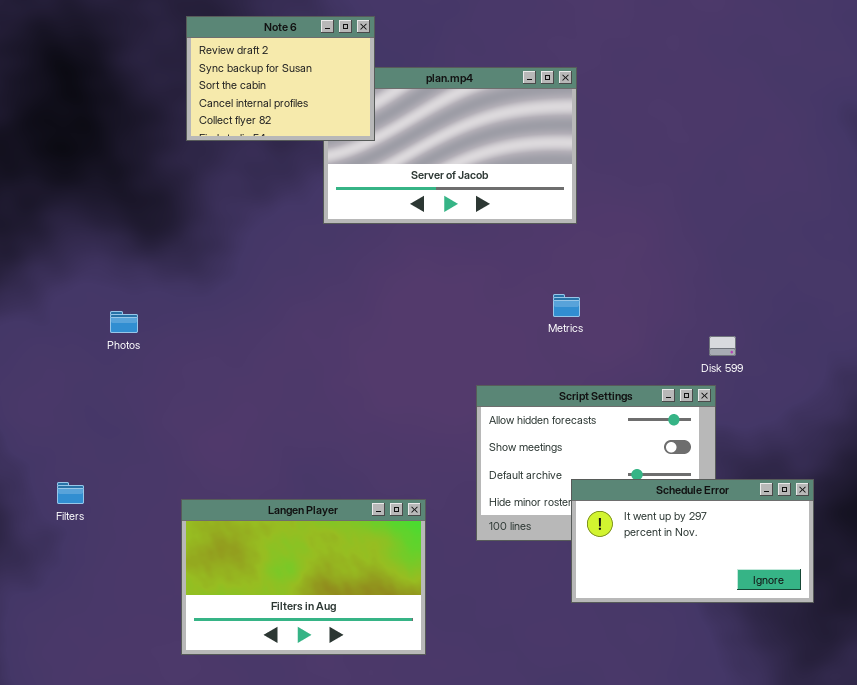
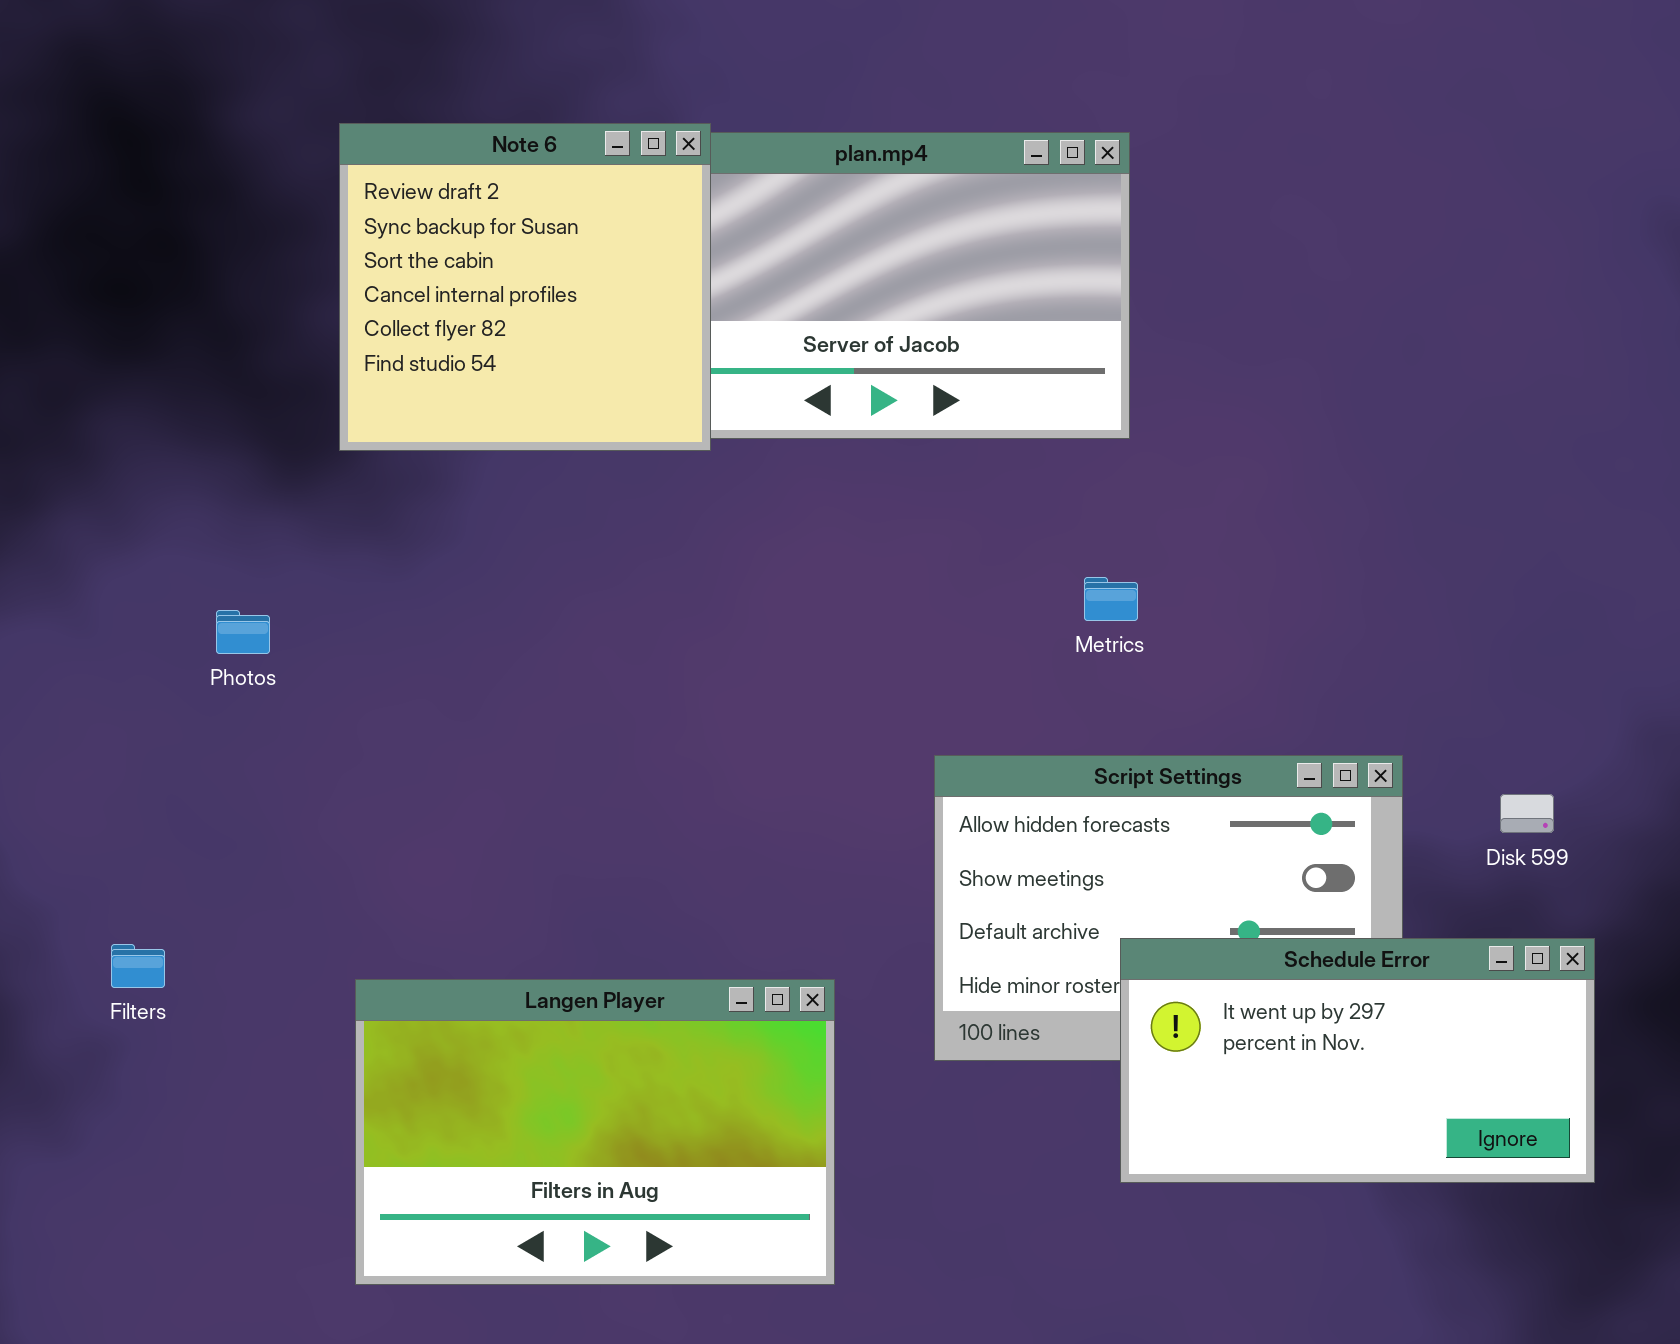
Note 6: [186,16,375,141] -> [339,123,711,451], moved, resized
Disk 599: [709,336,736,356] -> [1500,794,1554,833], moved

